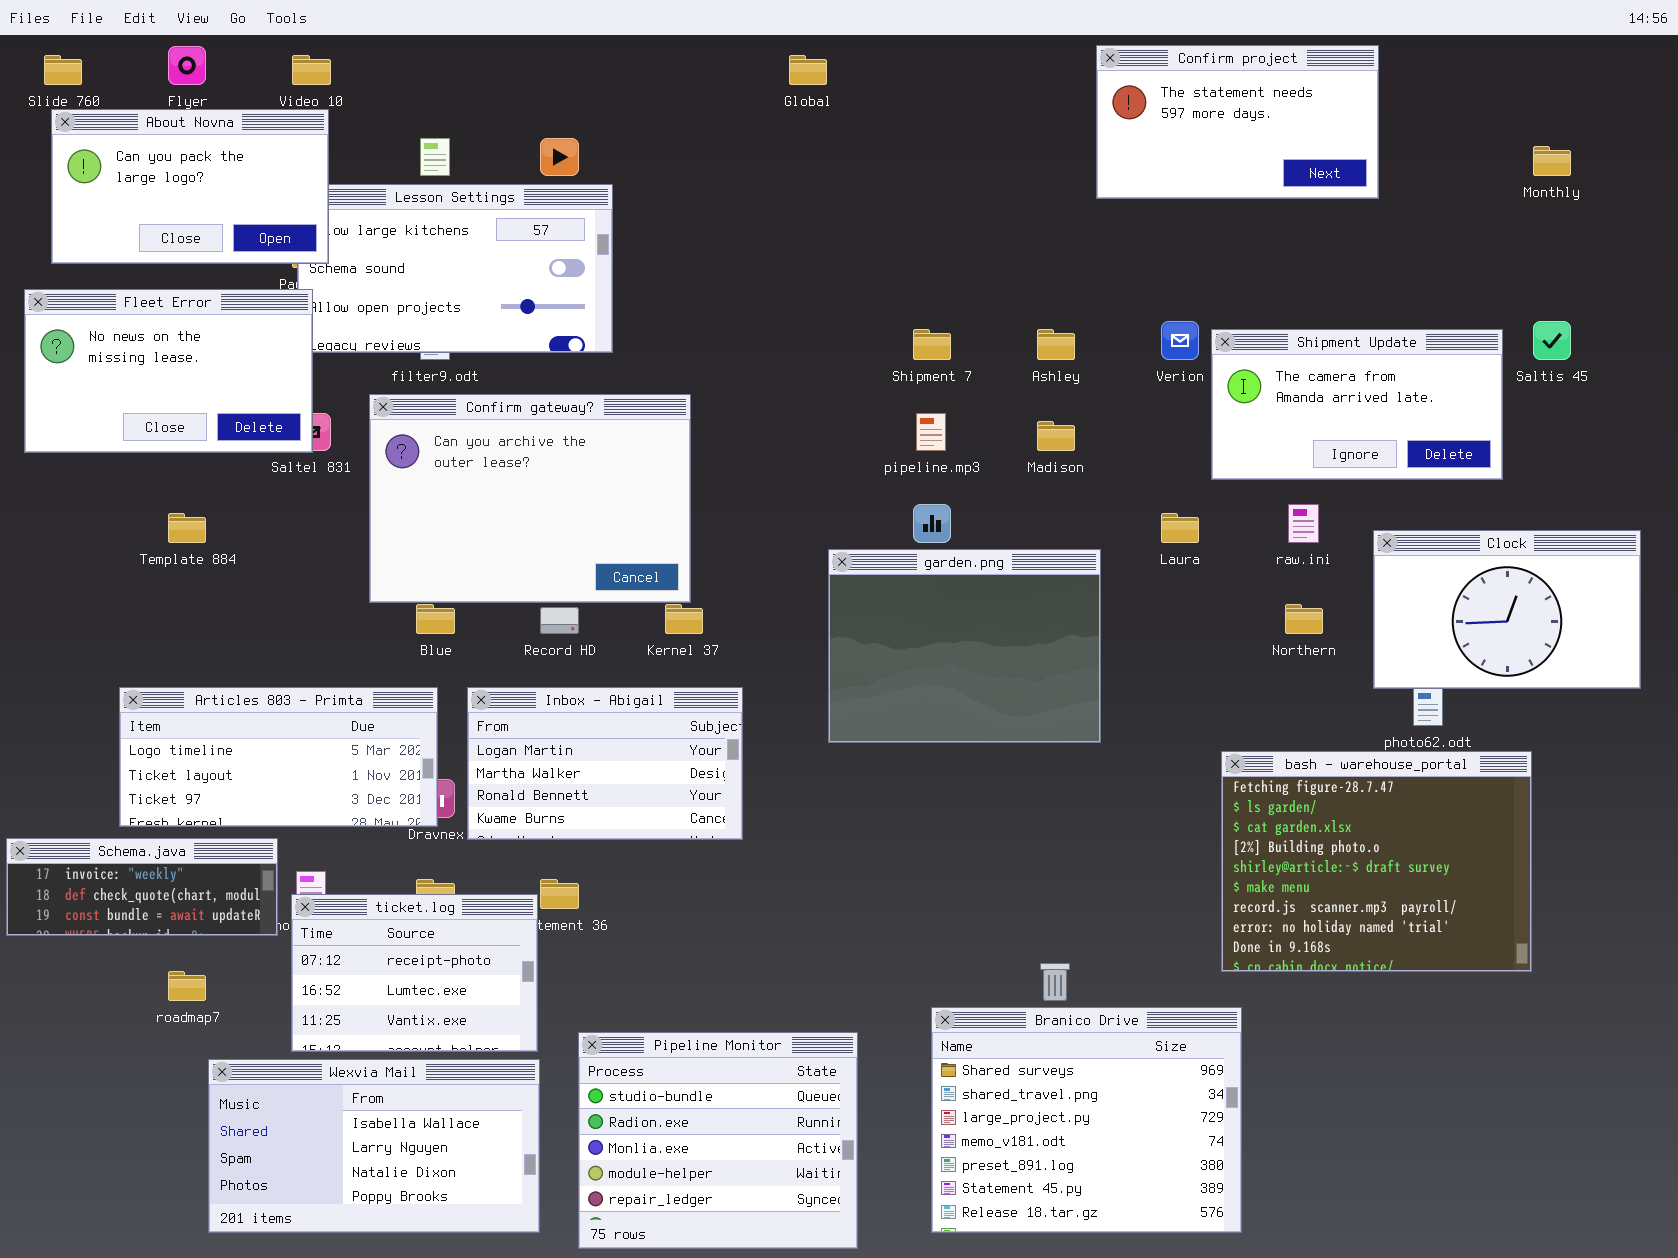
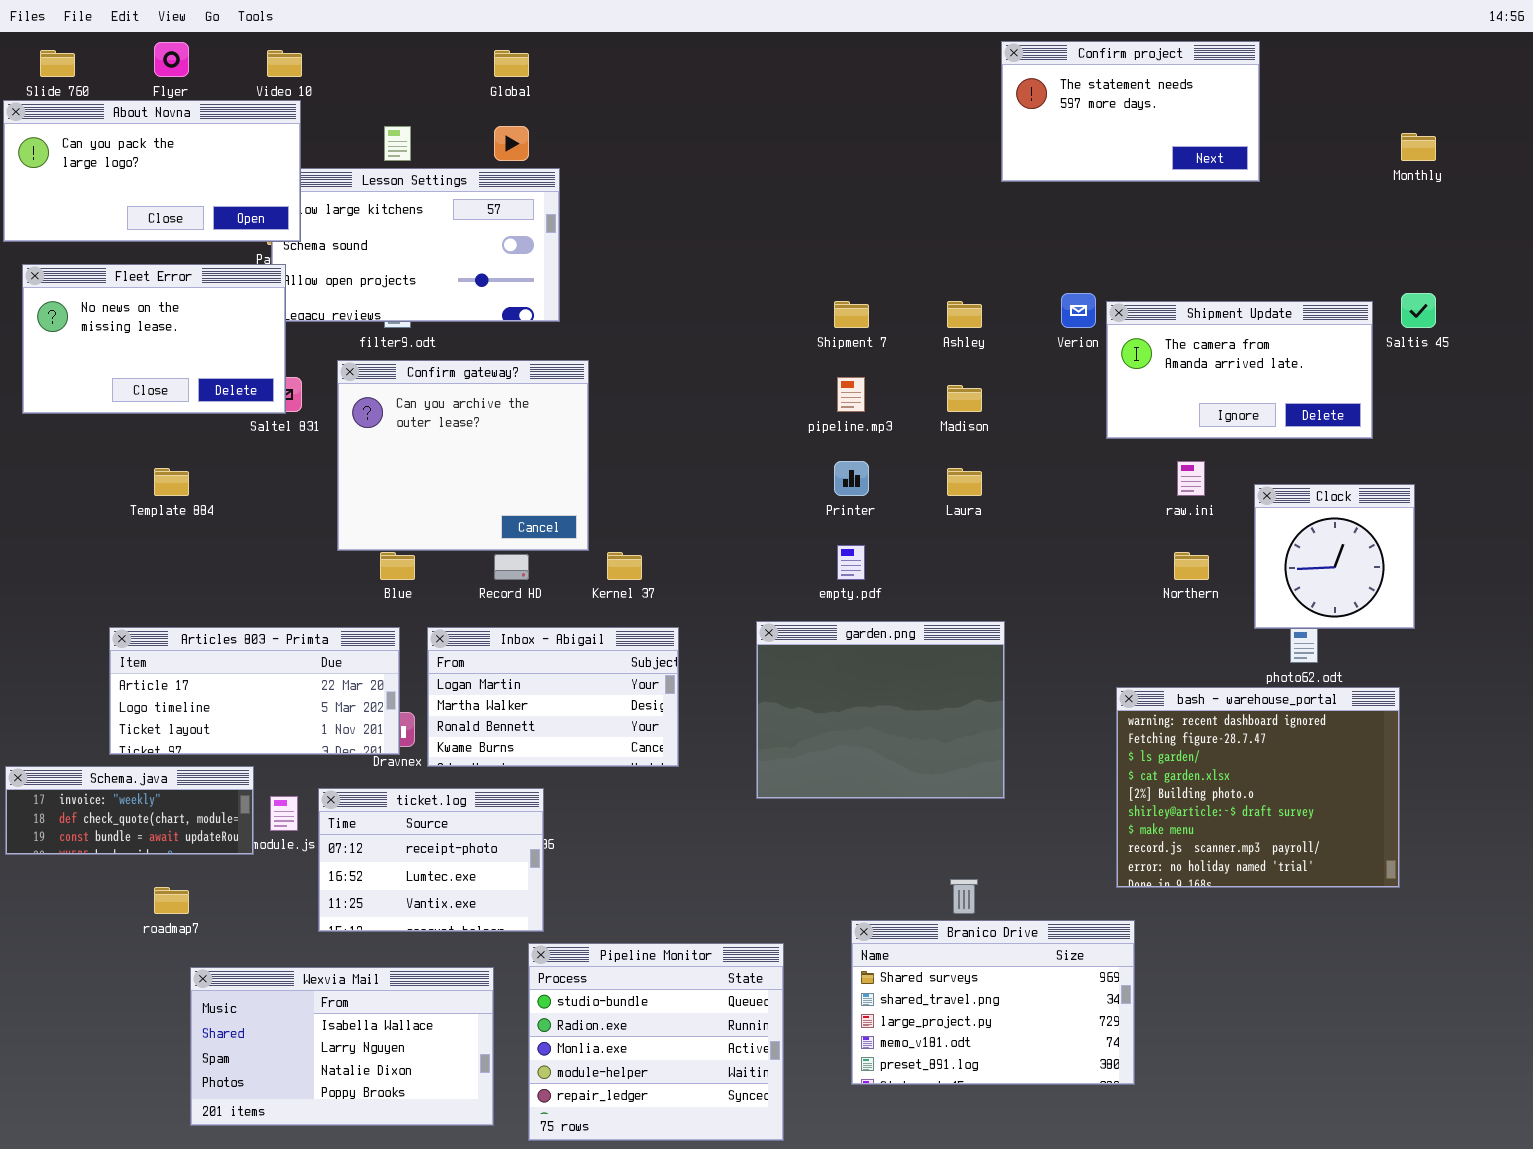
Global: [789,55,827,85] -> [494,50,529,77], moved
About Novna: [51,109,329,264] -> [3,100,301,242], resized
Confirm gateway?: [369,394,691,603] -> [337,360,589,551], resized
Laura: [1161,513,1199,543] -> [947,468,982,496], moved
Clock: [1373,530,1641,689] -> [1254,484,1415,629], resized
garden.png: [828,549,1101,743] -> [756,621,1005,799], moved
Articles 803 - Primta: [119,687,438,827] -> [109,627,400,755], scrolled up 1 row
bash - warehouse_portal: [1221,751,1532,972] -> [1116,687,1400,888], scrolled up 1 row
ticket.log: [291,894,538,1052] -> [318,788,544,932], moved
Branico Drive: [931,1007,1242,1233] -> [851,920,1135,1085], resized

